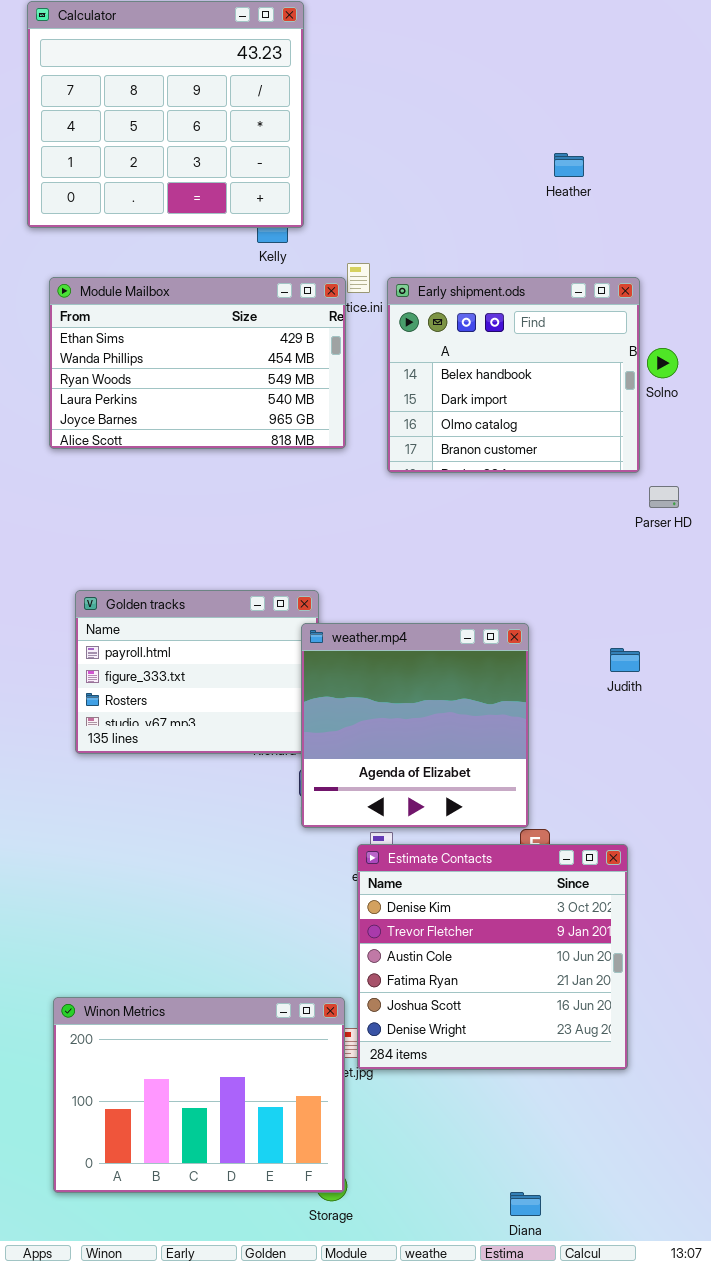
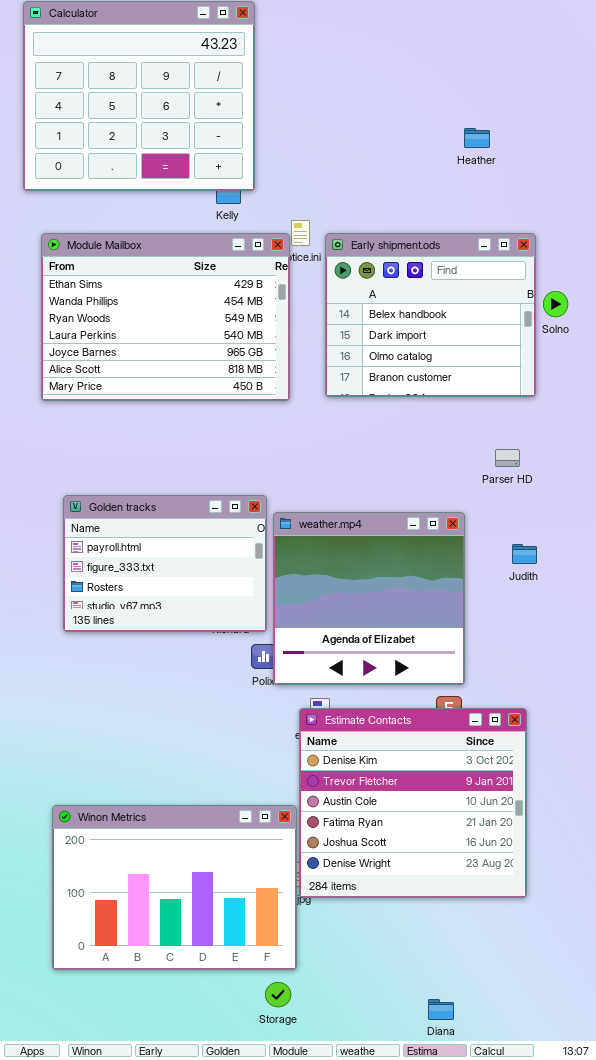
Module Mailbox: [49,277,346,449] -> [41,233,290,401], resized
Parser HD: [649,486,679,508] -> [495,449,520,467], moved
weather.mp4: [301,623,529,828] -> [273,512,465,685], moved
Winon Metrics: [53,997,345,1193] -> [52,805,297,970], moved

